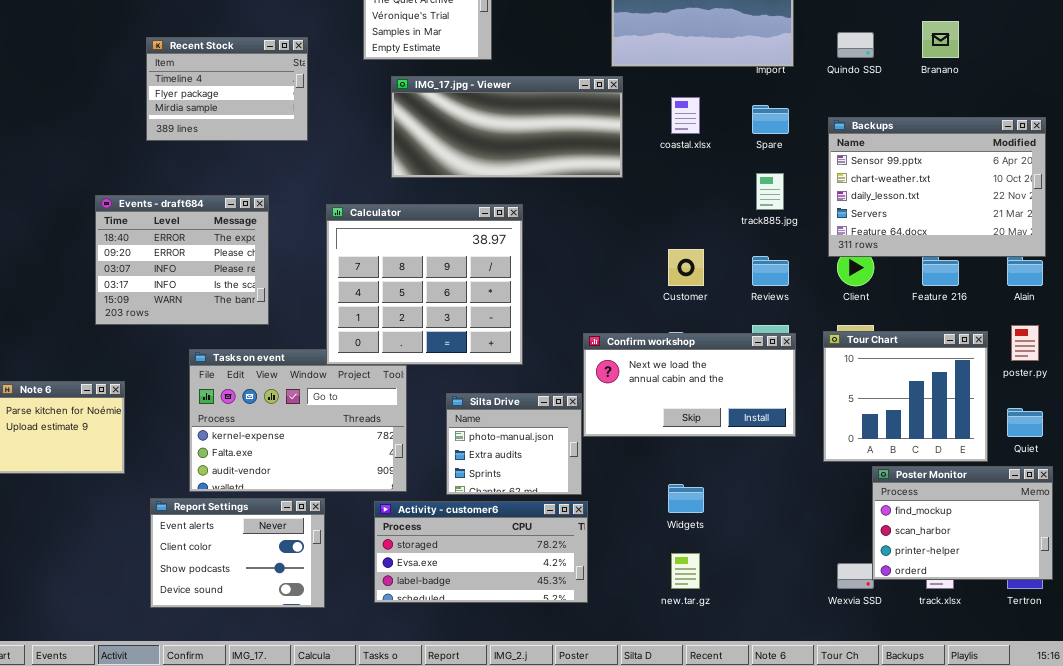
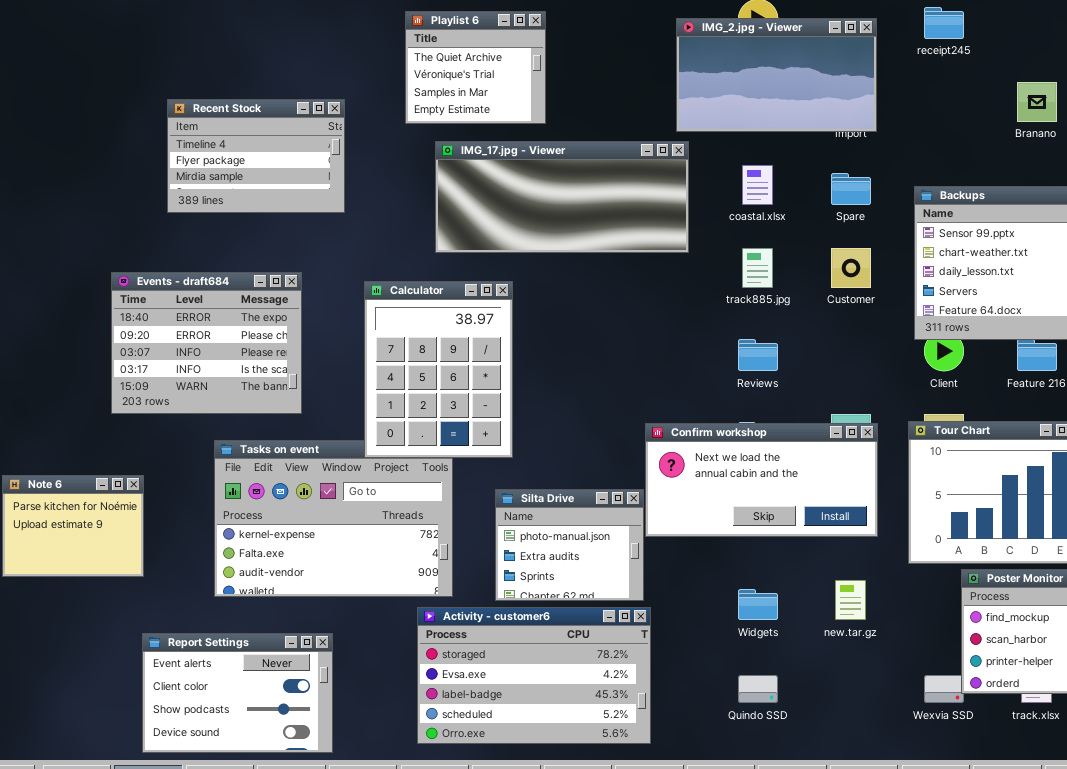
Quindo SSD: [837,32,874,58] -> [738,675,778,703], moved
track885.jpg: [756,173,784,210] -> [742,248,773,288], moved
Calculator: [326,204,523,365] -> [364,281,513,458], resized
Customer: [668,249,704,286] -> [831,248,871,288], moved
Reviews: [752,256,789,286] -> [738,339,778,371], moved
Report Settings: [150,498,325,608] -> [142,633,333,753], moved
Activity - customer6: [374,501,588,603] -> [417,607,651,744], resized
new.tar.gz: [671,553,700,589] -> [835,580,866,620], moved

